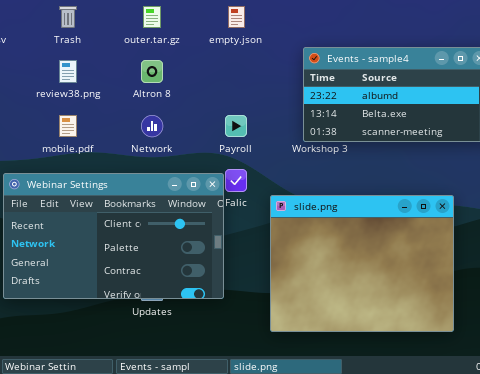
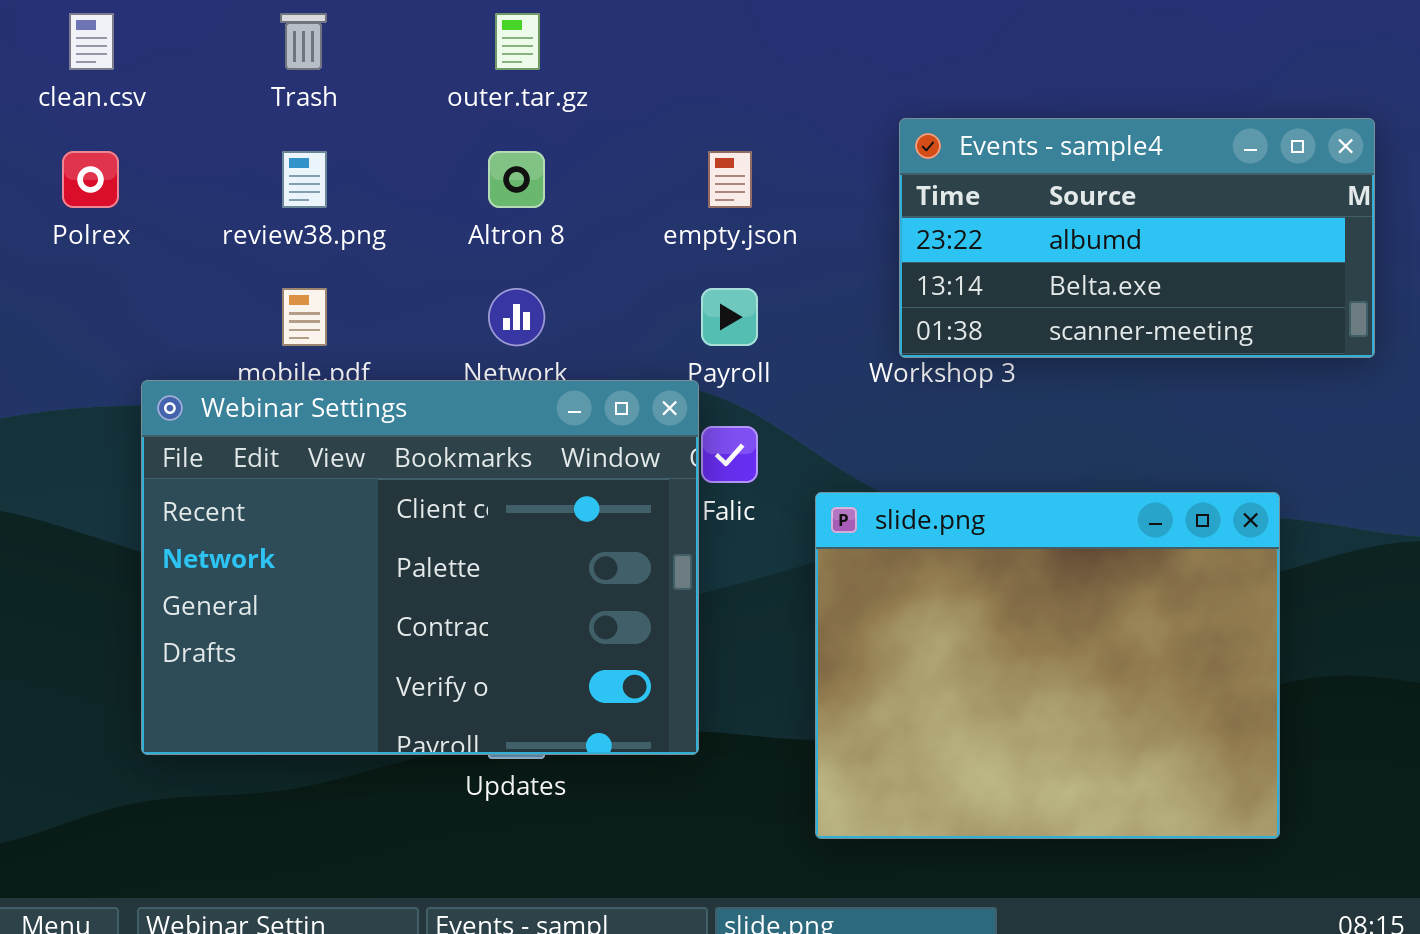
empty.json: [228,6,245,28] -> [708,151,752,208], moved
Webinar Settings: [3,173,224,299] -> [141,380,699,755], resized

